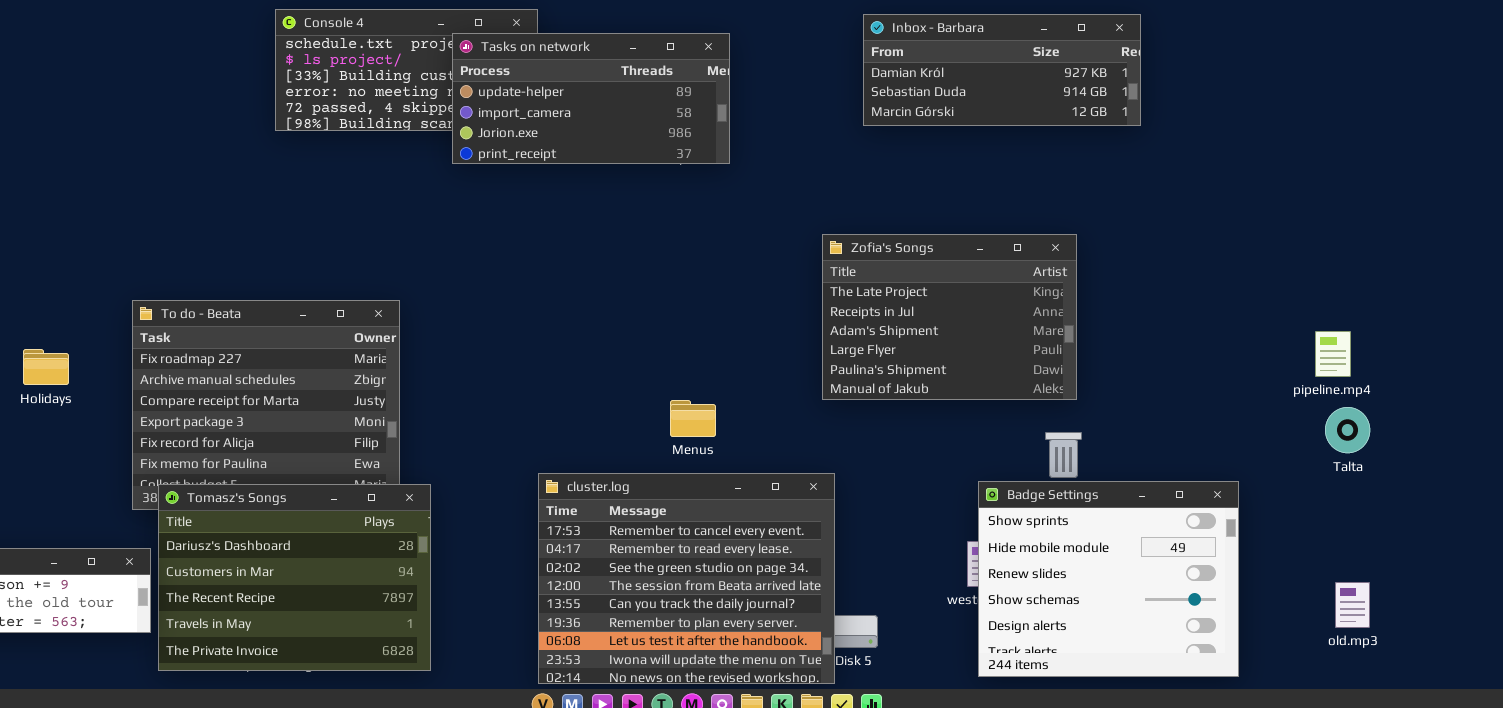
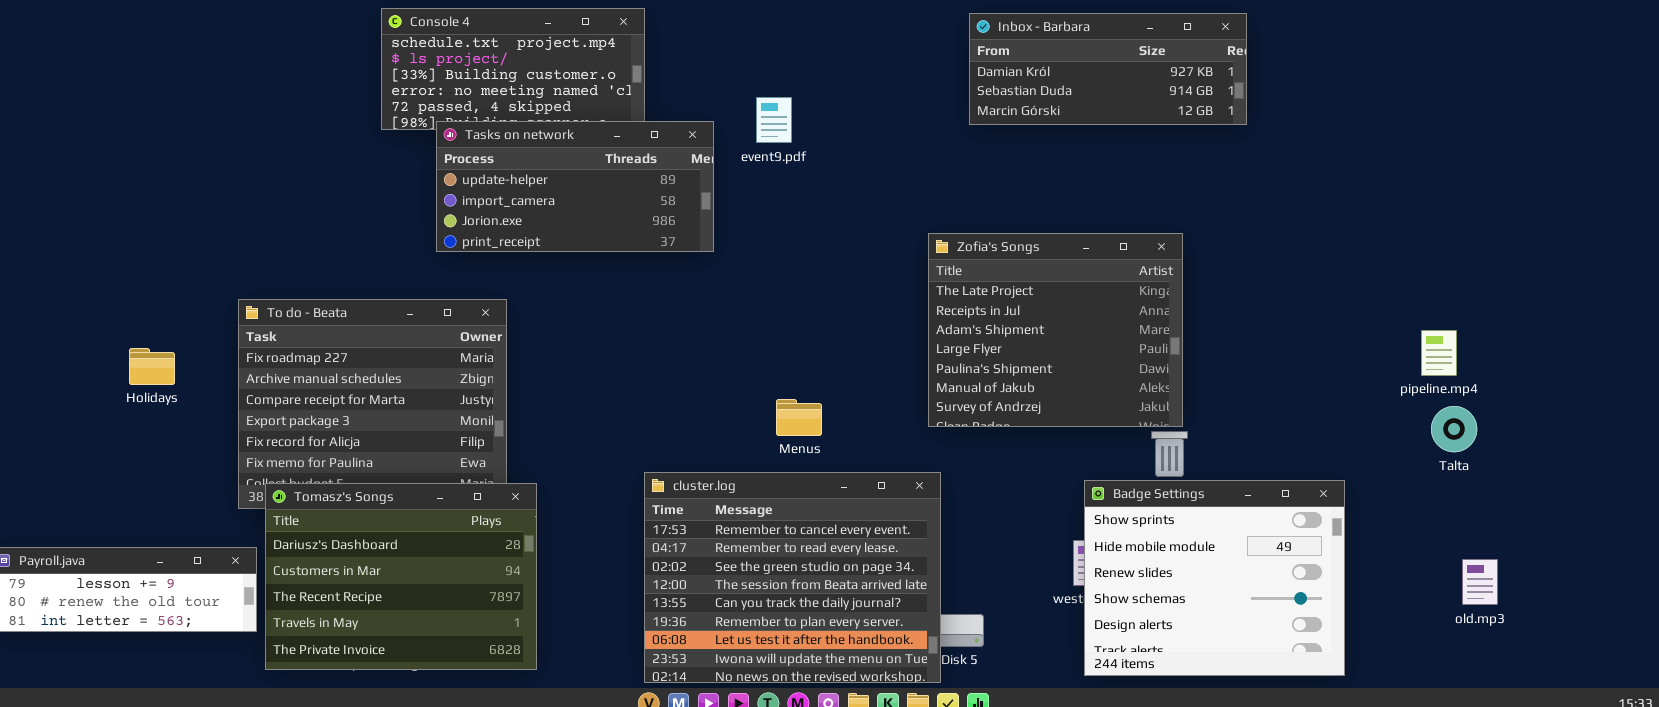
Tasks on network: [452,33,730,164] -> [436,121,714,252], moved
Zofia's Songs: [822,234,1077,400] -> [928,233,1183,427], resized
old.mp3: [1335,582,1370,628] -> [1462,559,1498,605], moved

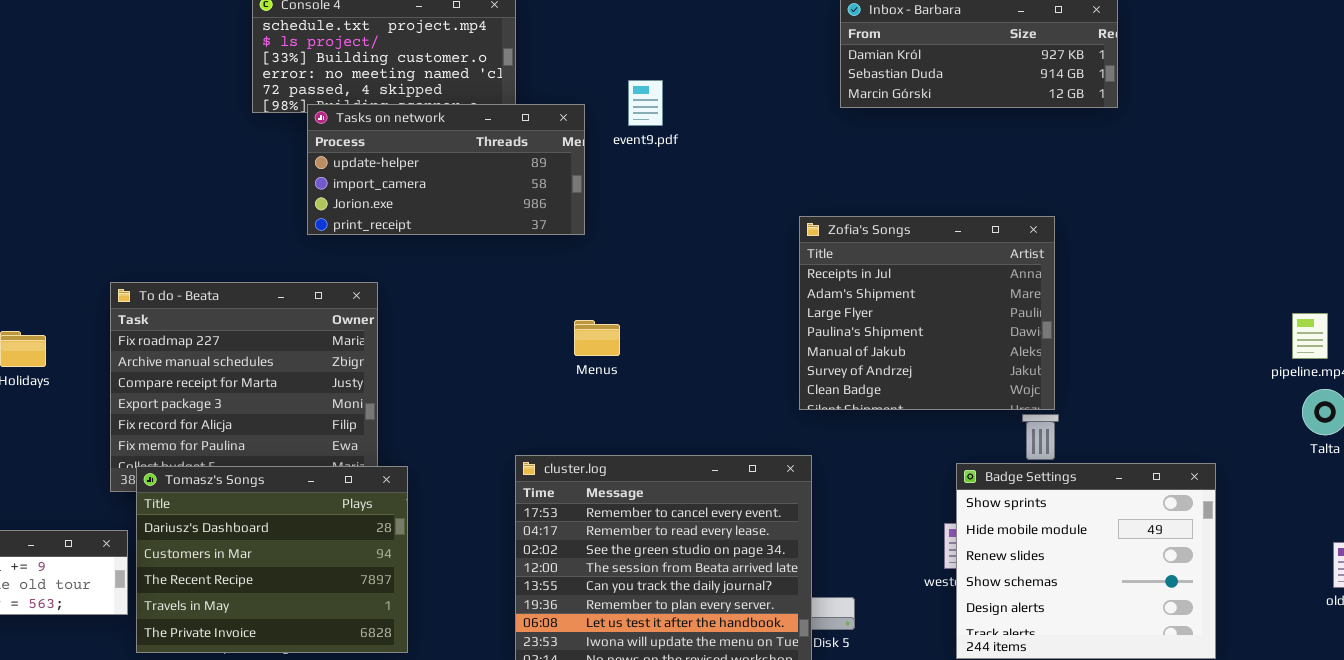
Zofia's Songs: [928,233,1183,427] -> [799,216,1055,410], scrolled down 1 row
Menus: [776,399,822,436] -> [574,320,620,356], moved

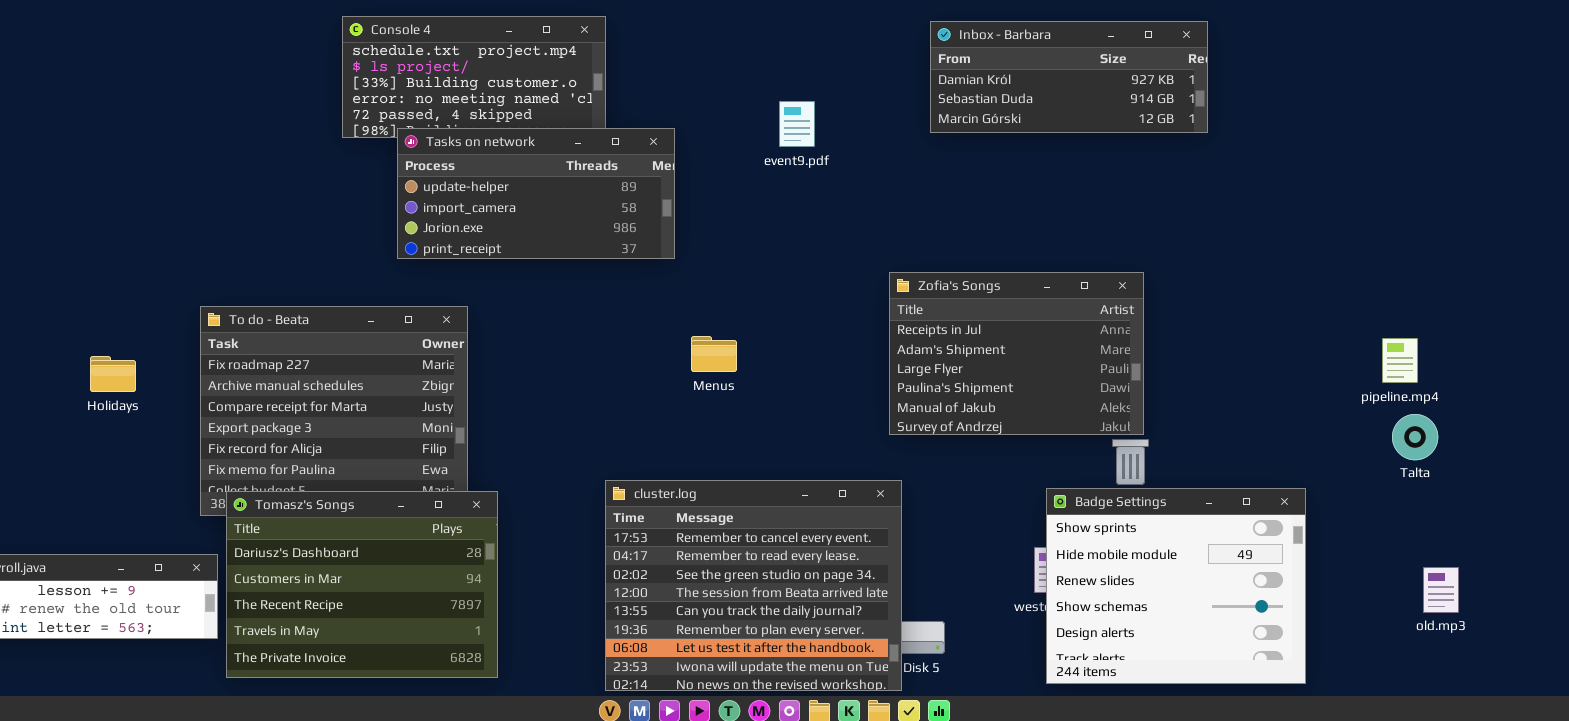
event9.pdf: [628,80,663,126] -> [779,101,815,147], moved
Zofia's Songs: [799,216,1055,410] -> [889,272,1144,435], resized
Menus: [574,320,620,356] -> [691,336,737,372], moved

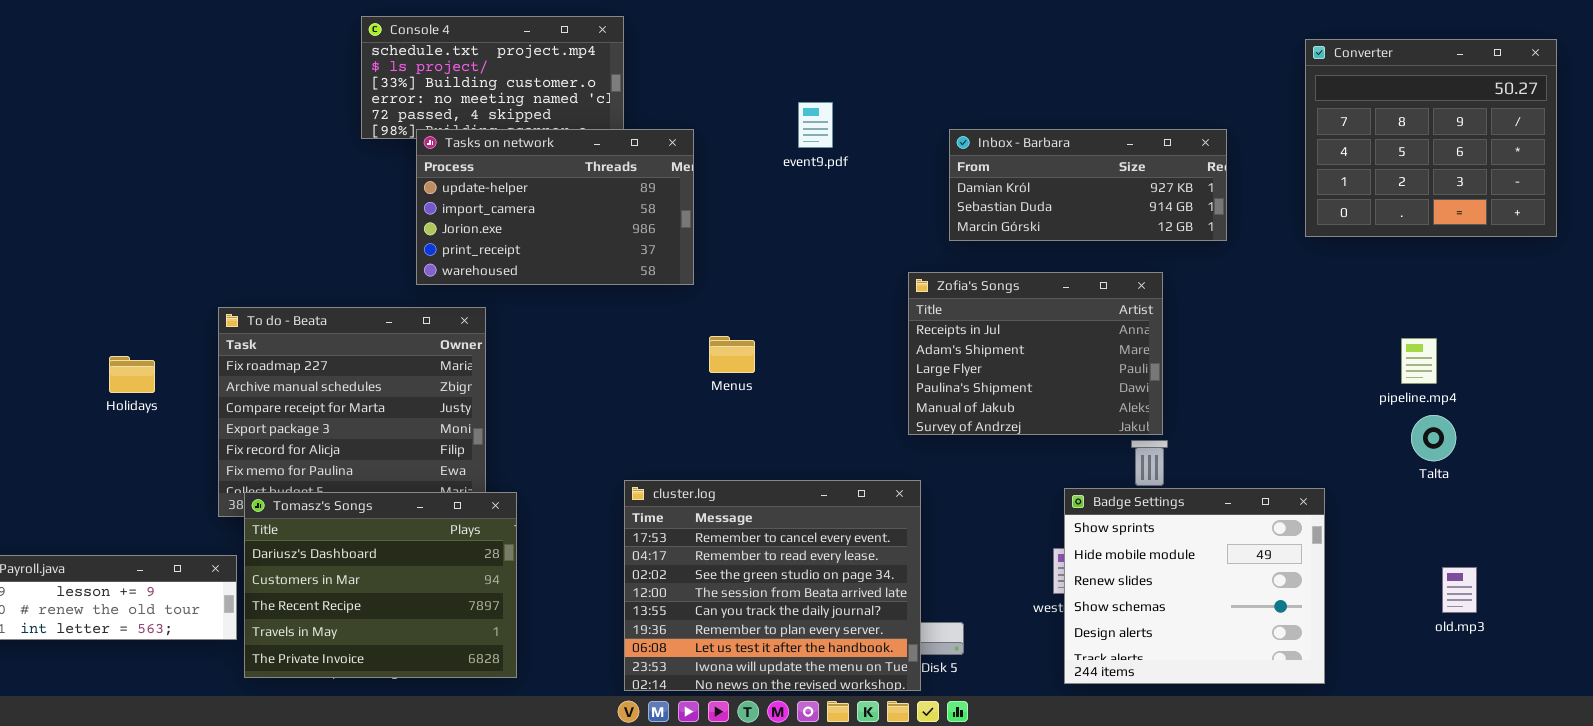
Inbox - Barbara: [930,21,1208,133] -> [949,129,1227,241], moved
Converter: none -> [1305,39,1557,237], opened
Tasks on network: [397,128,675,259] -> [416,129,694,285], resized

